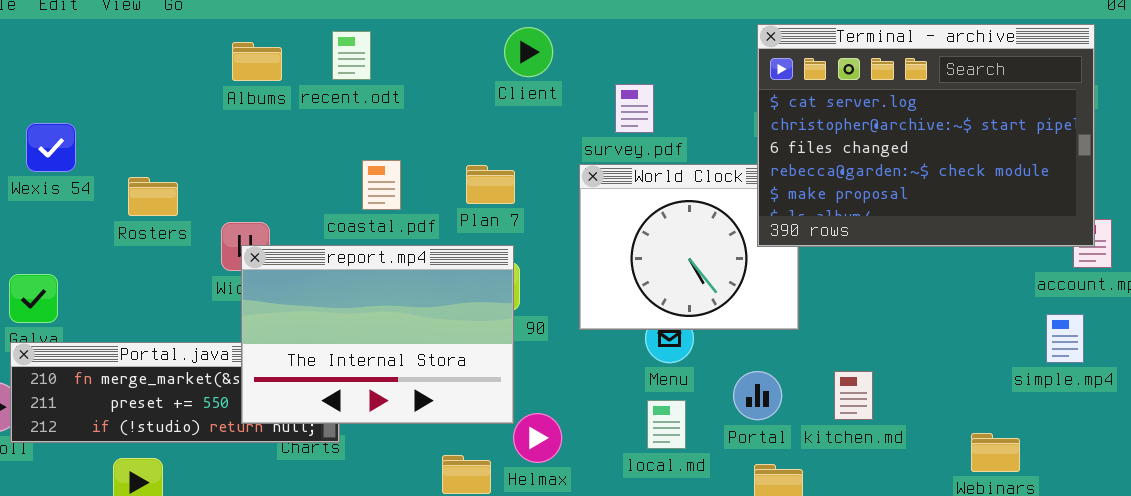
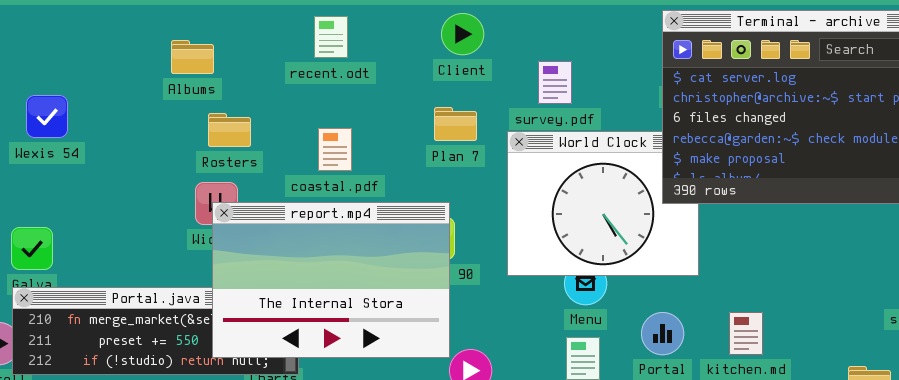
recent.odt: [332,31,371,80] -> [314,16,348,58], moved
Albums: [232,42,282,81] -> [171,40,214,74], moved
Plan 7: [466,165,515,204] -> [434,107,477,141], moved
Rosters: [128,177,178,216] -> [208,113,251,147], moved

